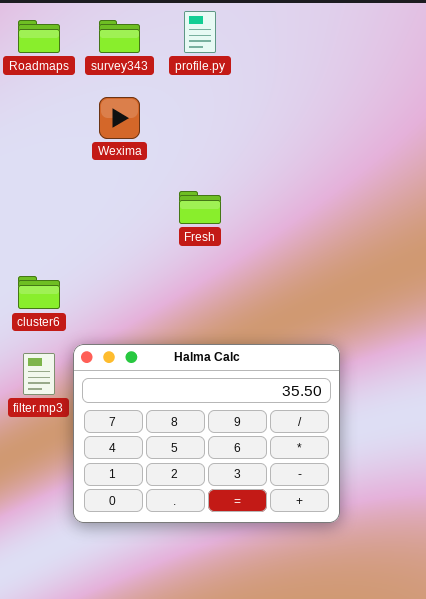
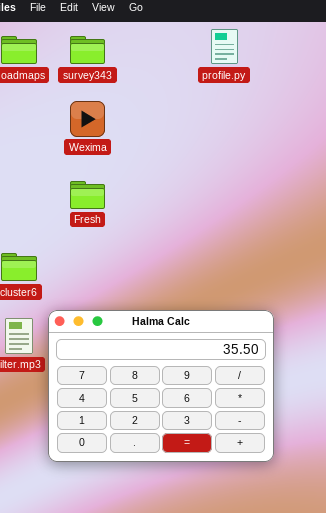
profile.py: [184,11,216,53] -> [211,29,238,64], moved
Fresh: [179,191,221,224] -> [70,181,105,209], moved

